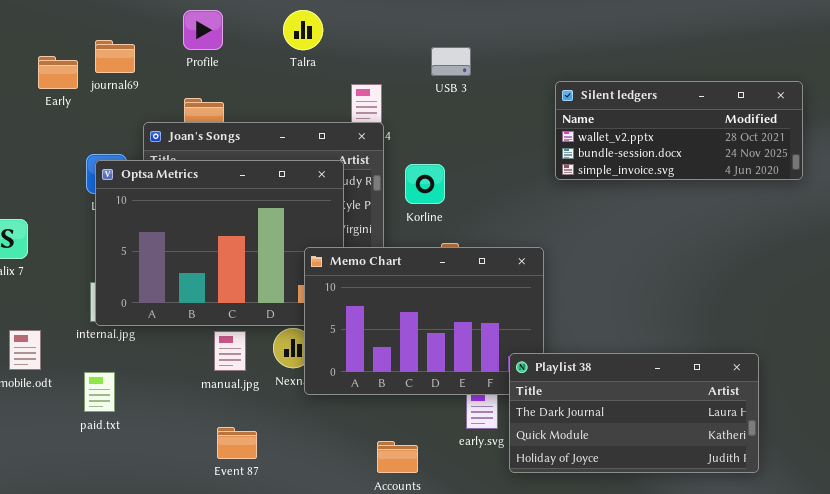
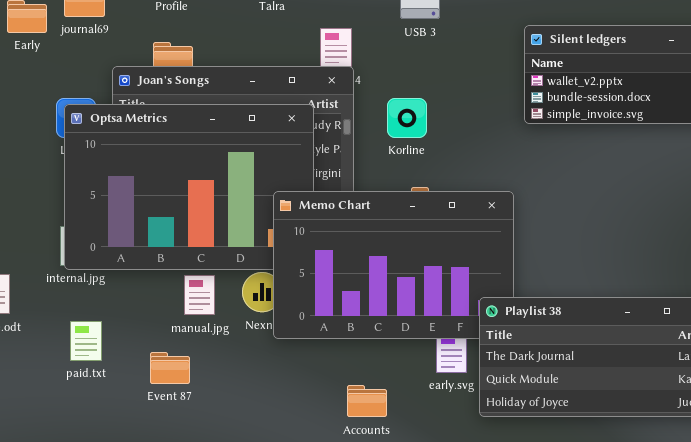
Korline: [405,164,445,204] -> [387,98,427,138], moved
paid.txt: [84,372,115,412] -> [70,321,102,361], moved
Event 87: [217,427,257,459] -> [150,352,190,384], moved

